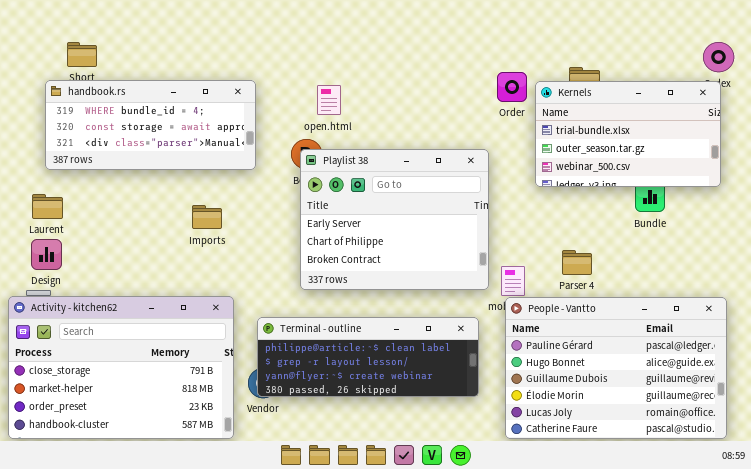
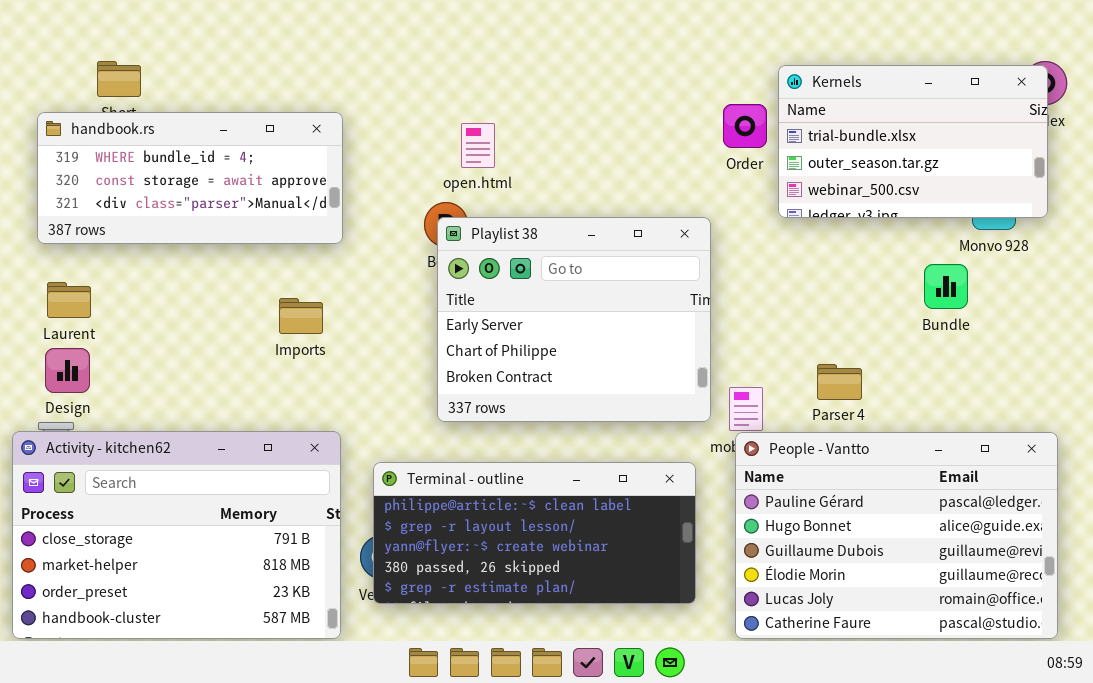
handbook.rs: [45,80,256,170] -> [37,112,343,244], moved
Kernels: [535,81,721,187] -> [778,65,1048,218], moved
Terminal - outline: [257,317,479,397] -> [373,462,696,604], resized

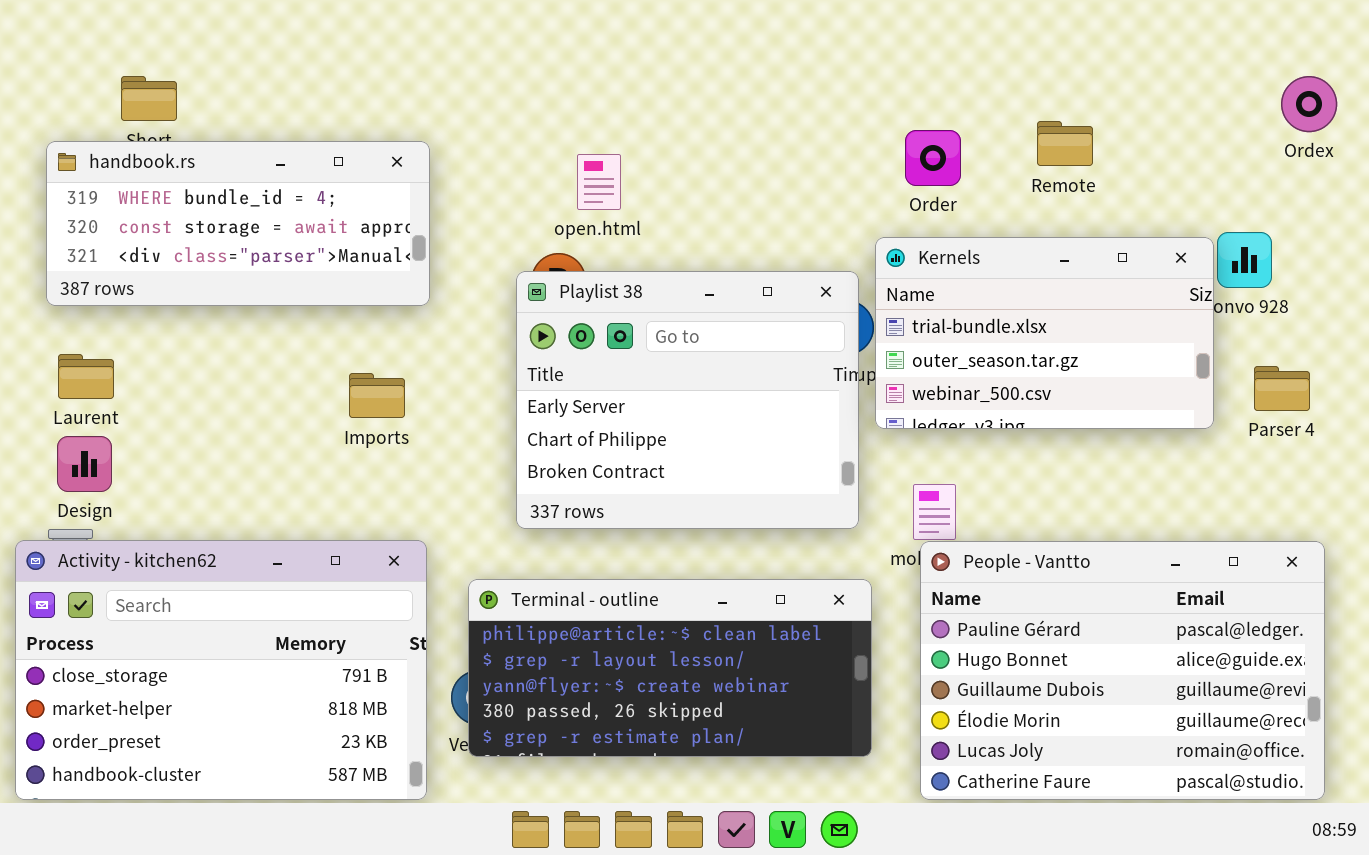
Kernels: [778,65,1048,218] -> [875,237,1214,429], moved
Playlist 38: [437,217,711,422] -> [516,271,859,529], moved
Parser 4: [817,364,862,400] -> [1254,366,1310,411], moved

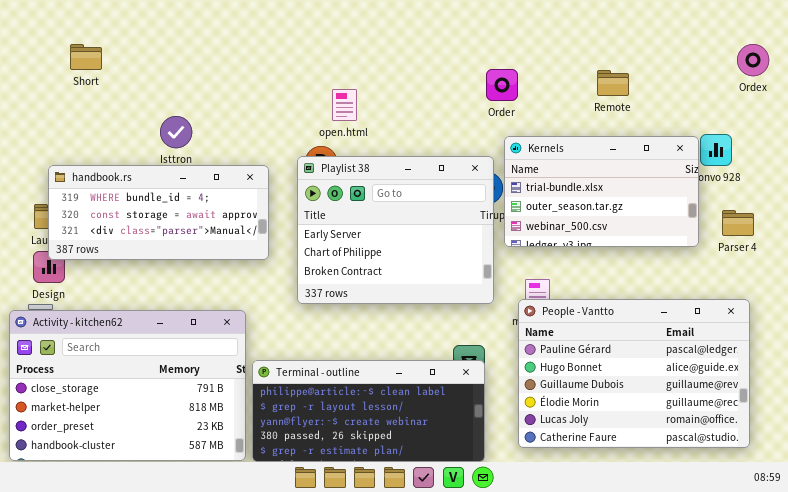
Order: [905,130,961,186] -> [486,69,518,101], moved
handbook.rs: [46,141,430,306] -> [48,165,269,260], moved
People - Vantto: [920,541,1325,800] -> [518,299,750,448], moved
Terminal - outline: [468,579,872,757] -> [252,360,485,462], moved

